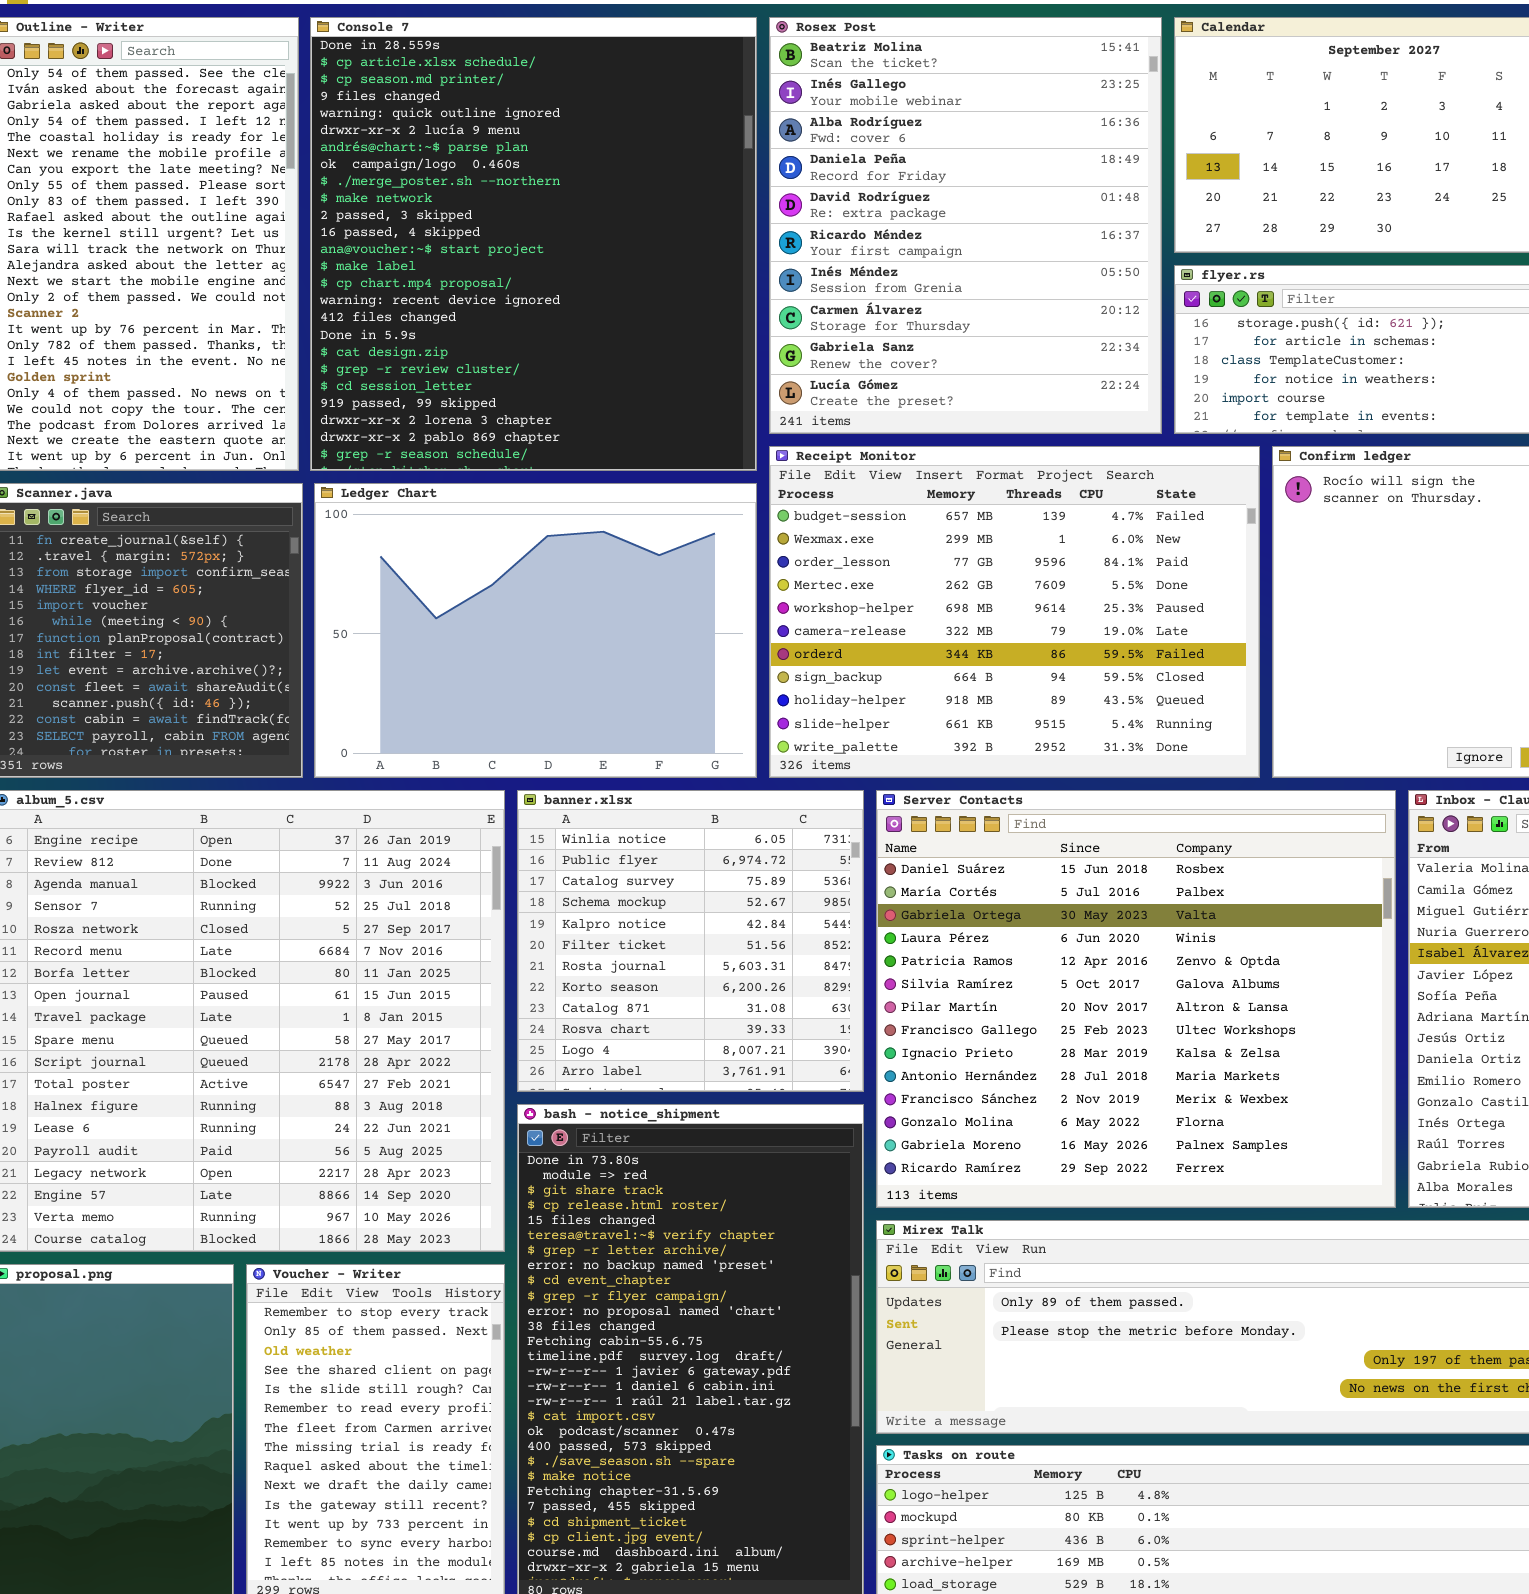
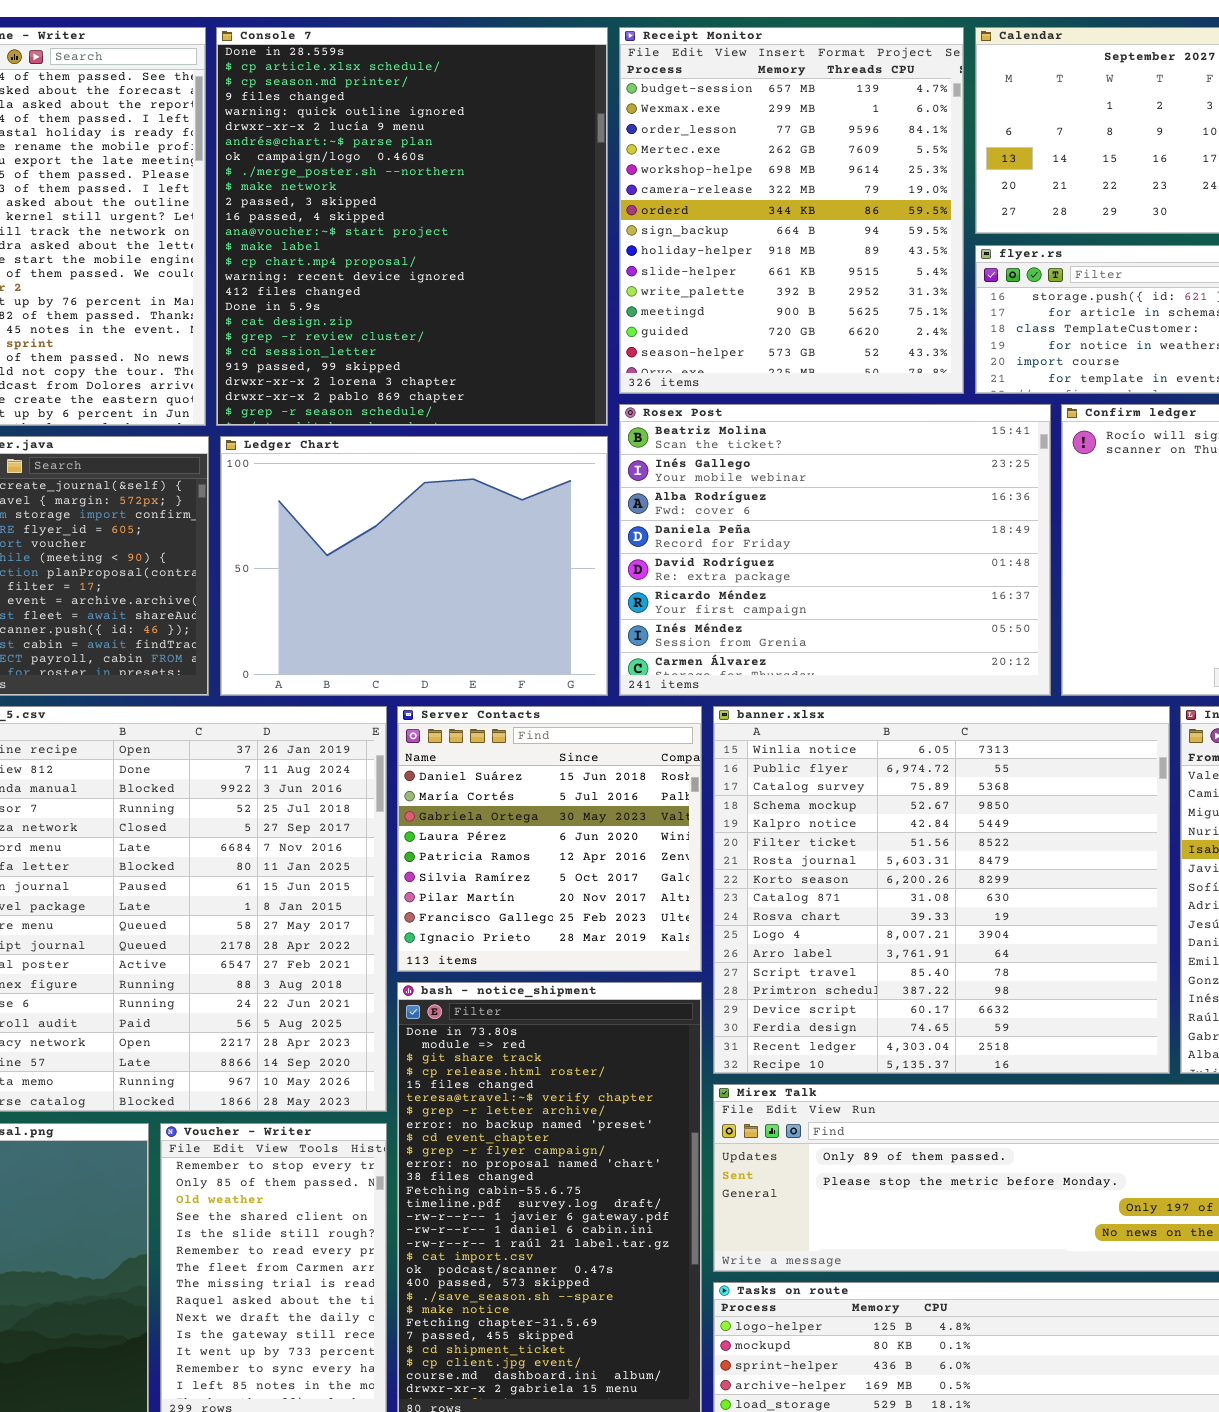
Rosex Post: [769,17,1162,434] -> [619,404,1051,696], moved, resized
Receipt Monitor: [769,446,1260,778] -> [619,27,964,394], moved, resized
banner.xlsx: [517,790,864,1092] -> [713,706,1170,1074], moved, resized
Server Contacts: [876,790,1396,1208] -> [397,706,702,972], moved, resized

